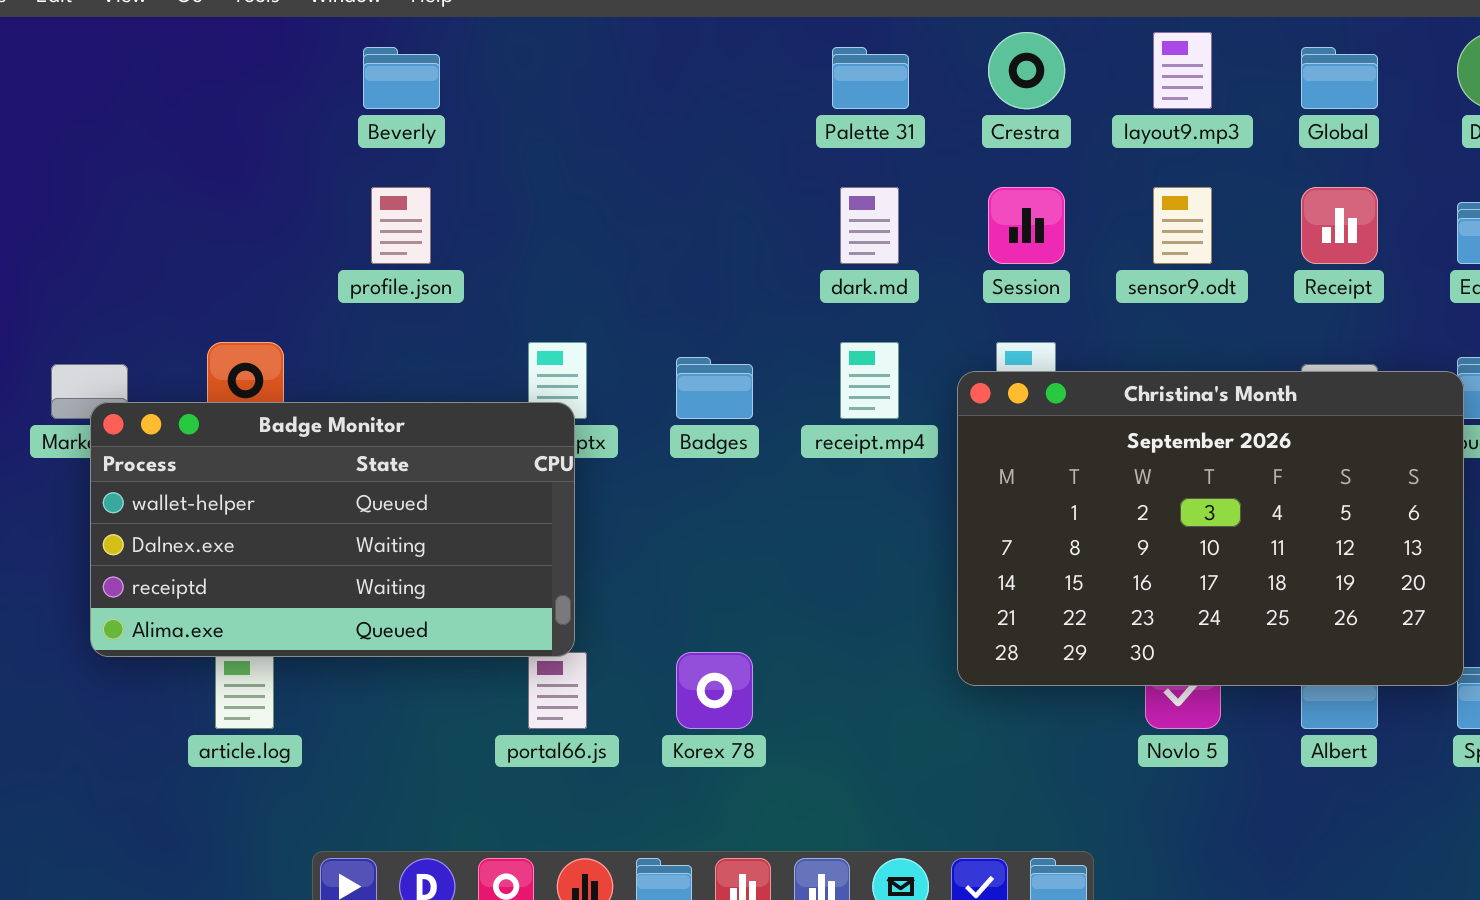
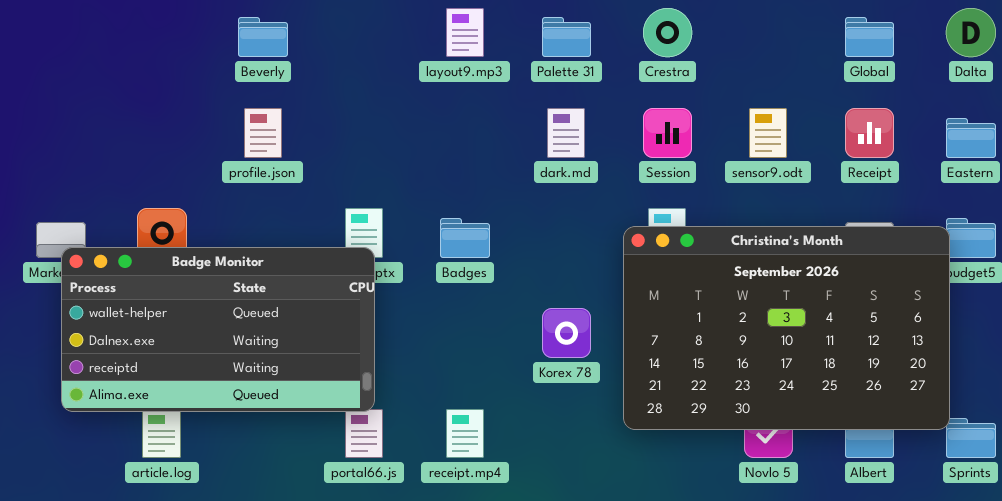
layout9.mp3: [1153,32,1212,109] -> [446,8,484,57], moved
receipt.mp4: [840,342,899,419] -> [446,409,484,458], moved
Korex 78: [676,652,753,729] -> [542,308,591,358], moved

